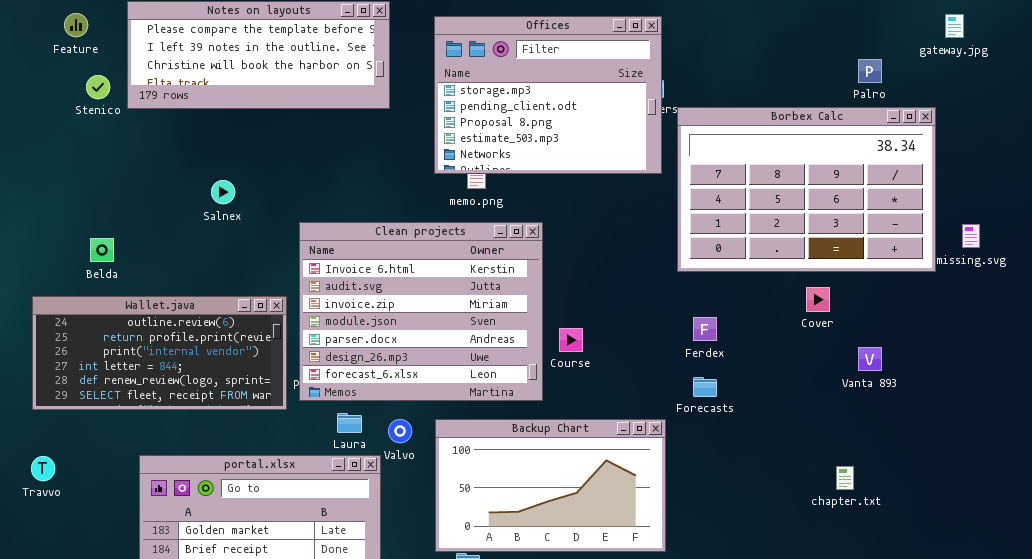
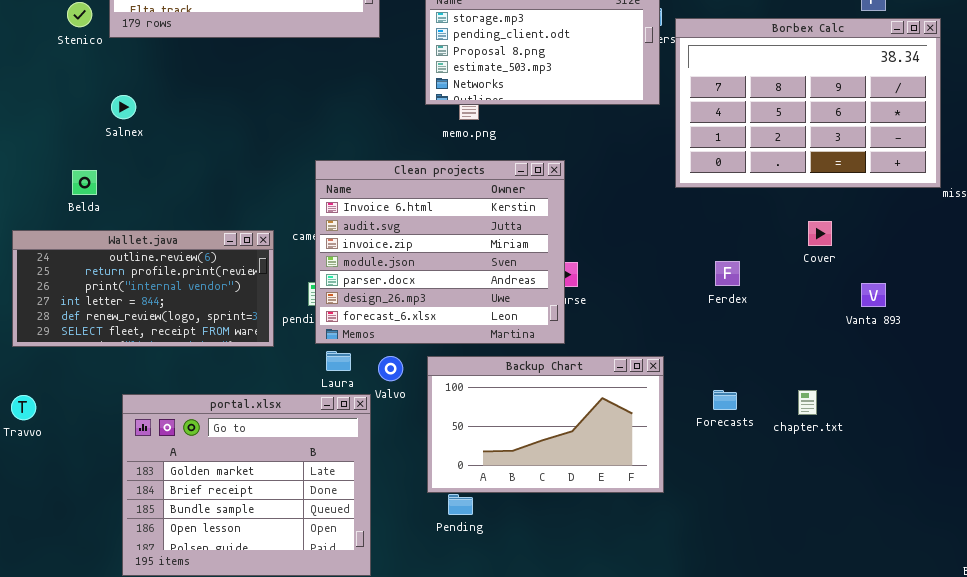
Borbex Calc: [677,107,936,272] -> [675,18,941,188], moved
Salnex: [211,180,235,204] -> [111,95,136,119], moved
Clean projects: [299,222,543,401] -> [315,160,565,344], moved
Ferdex: [693,317,717,341] -> [715,261,740,286], moved
Forecasts: [693,377,717,397] -> [713,390,737,410], moved
chapter.txt: [836,466,854,490] -> [798,390,817,415], moved

